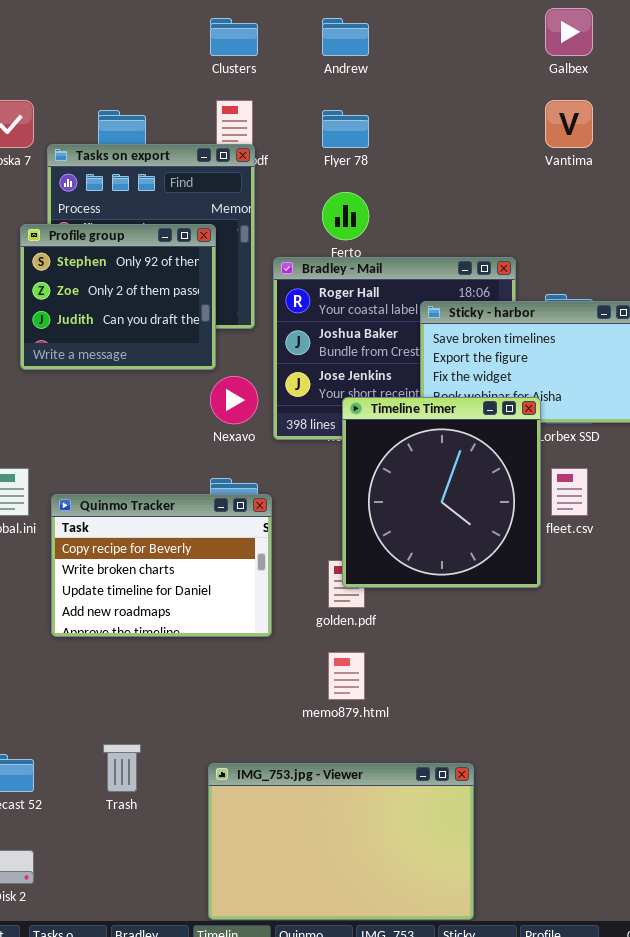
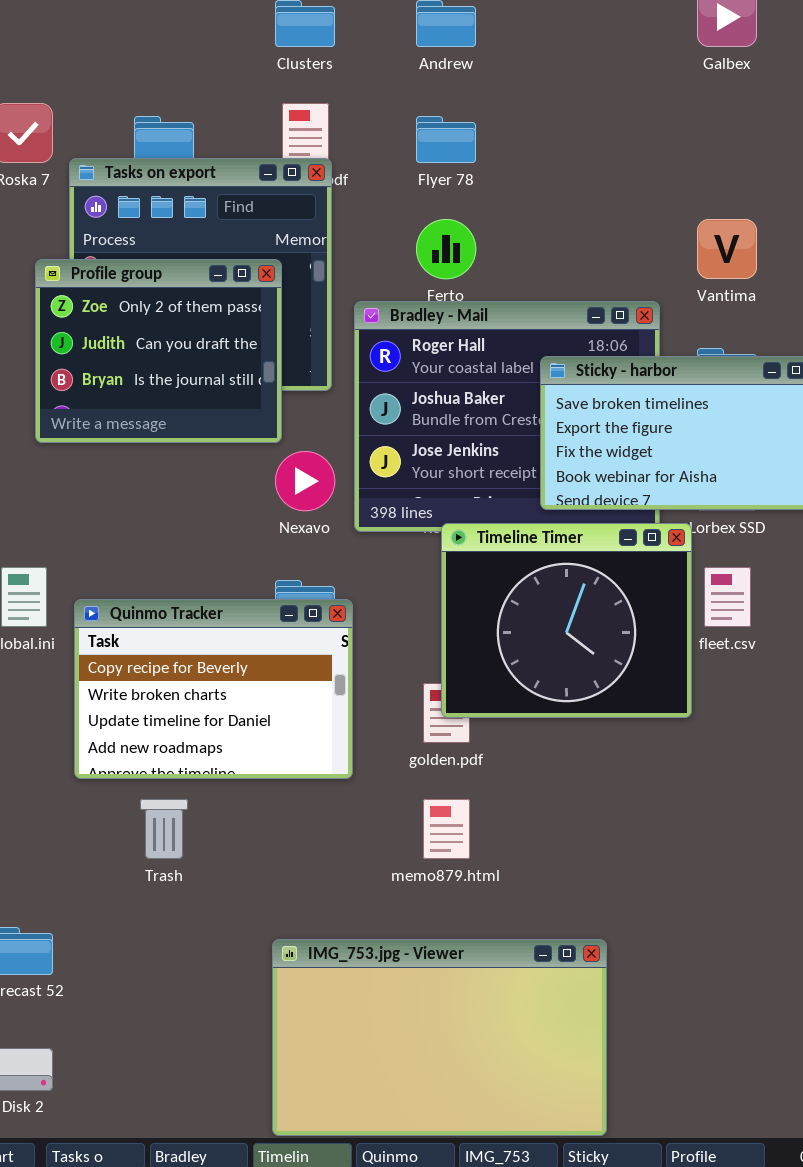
Vantima: [545,100,593,148] -> [697,219,757,279], moved
Profile group: [20,224,216,370] -> [35,259,282,443], scrolled down 1 row
Timeline Timer: [342,397,541,588] -> [441,523,692,718], resized
Trash: [103,744,141,792] -> [140,799,188,859], moved

